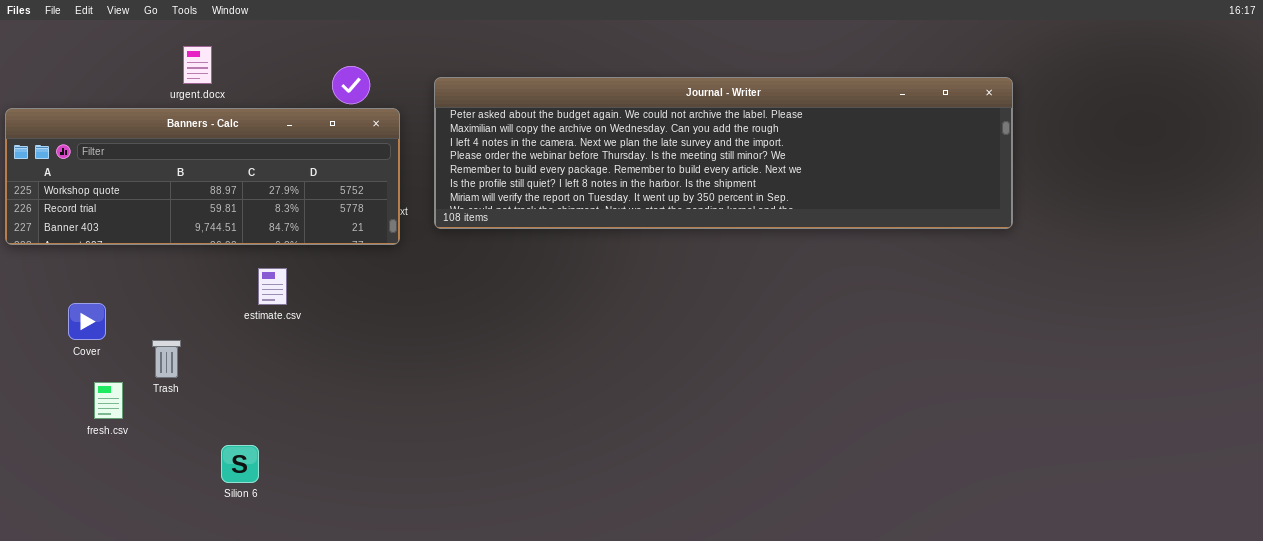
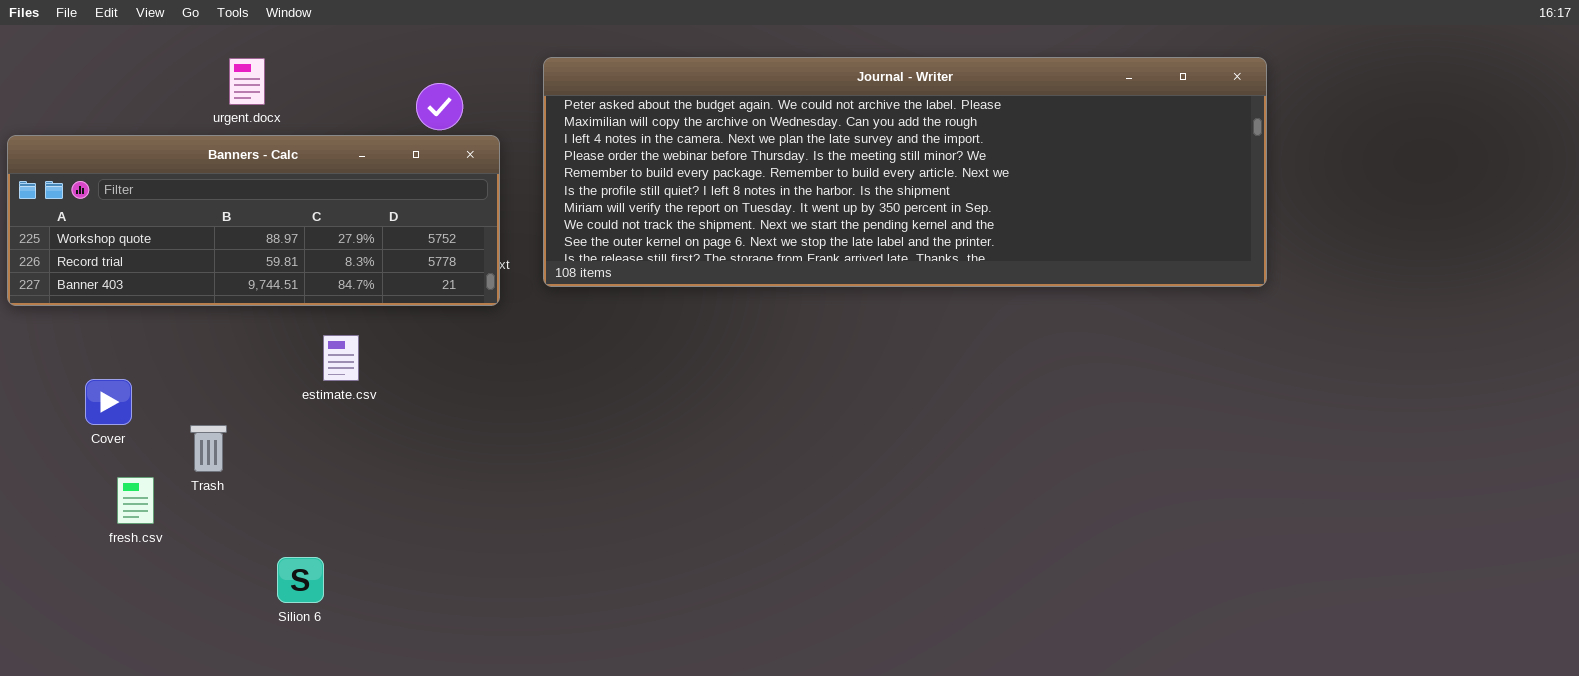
Journal - Writer: [434,77,1013,229] -> [543,57,1267,287], resized

